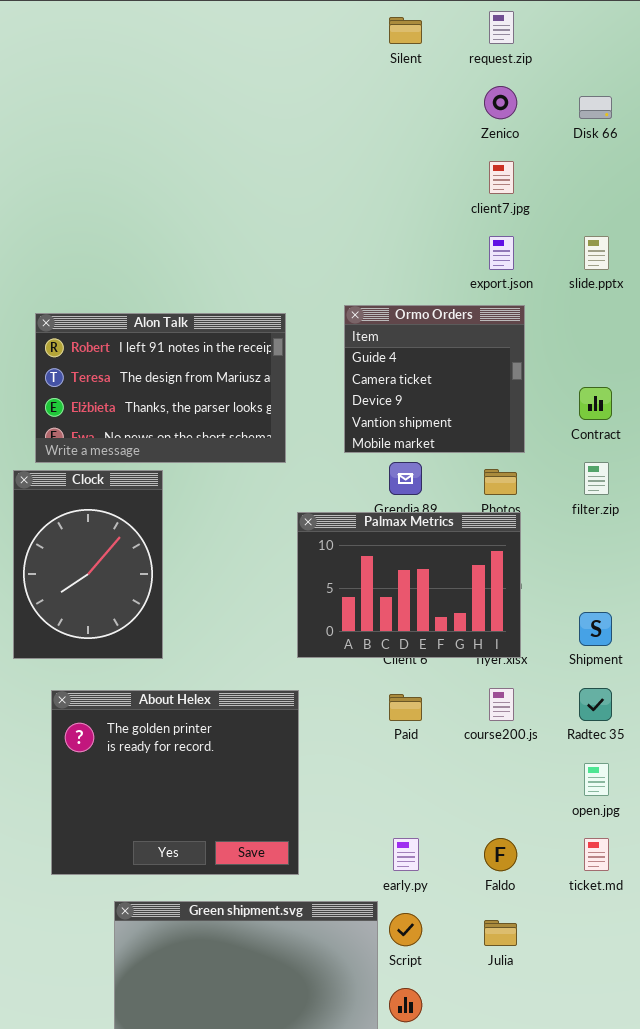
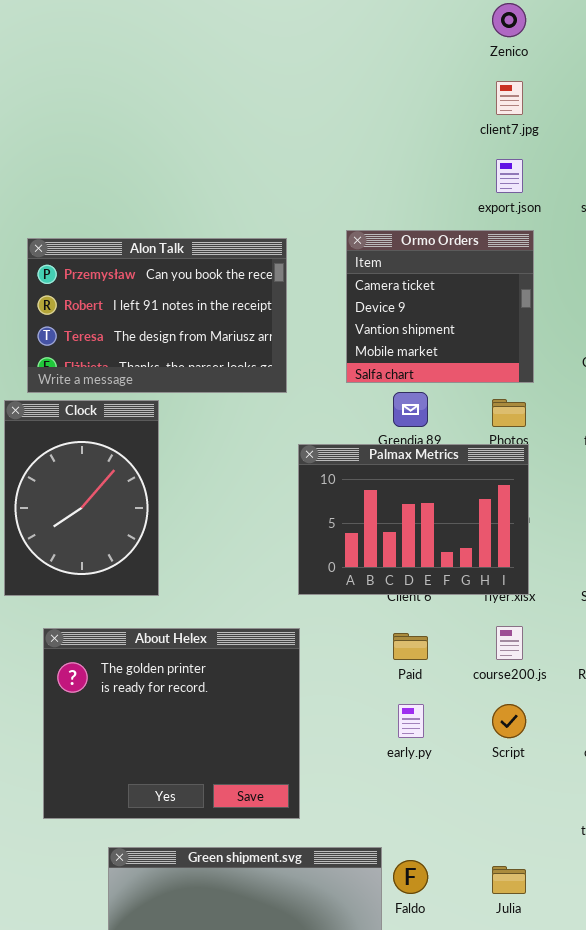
Ormo Orders: [344,305,525,453] -> [346,230,534,383], scrolled down 1 row
Alon Talk: [35,313,286,463] -> [27,238,287,393], scrolled up 1 row
early.py: [393,838,419,871] -> [398,704,424,738], moved
Faldo: [484,838,517,871] -> [393,860,428,894], moved
Script: [389,913,422,946] -> [492,704,526,738], moved

